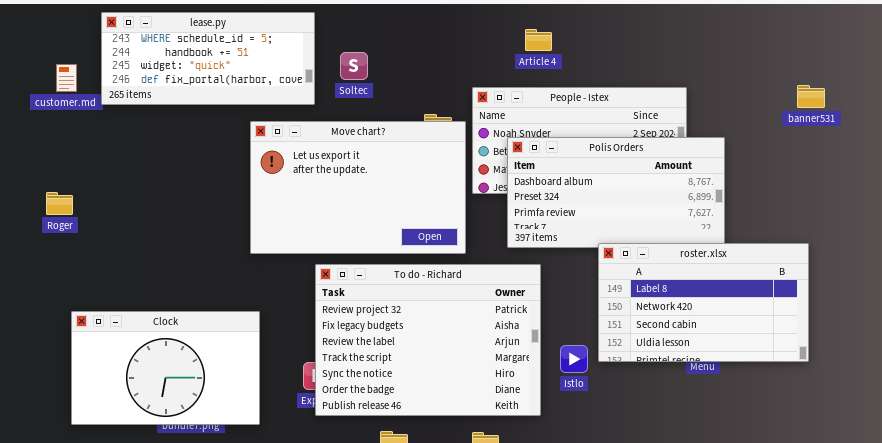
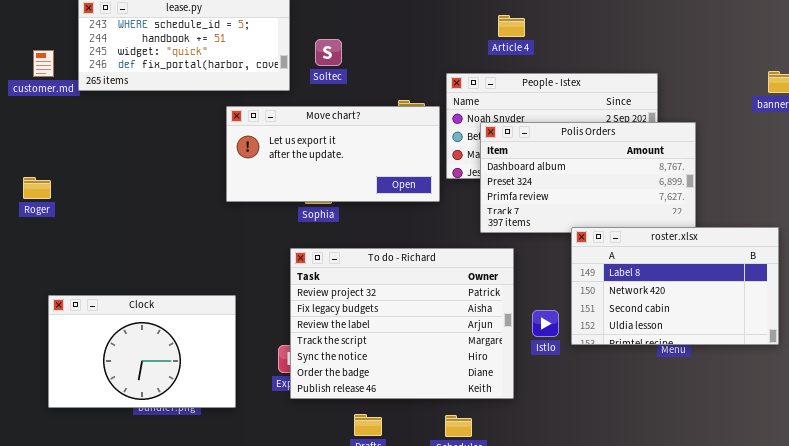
Move chart?: [250,121,466,254] -> [226,106,440,202], resized
Istlo: [560,345,588,373] -> [532,310,559,337], moved

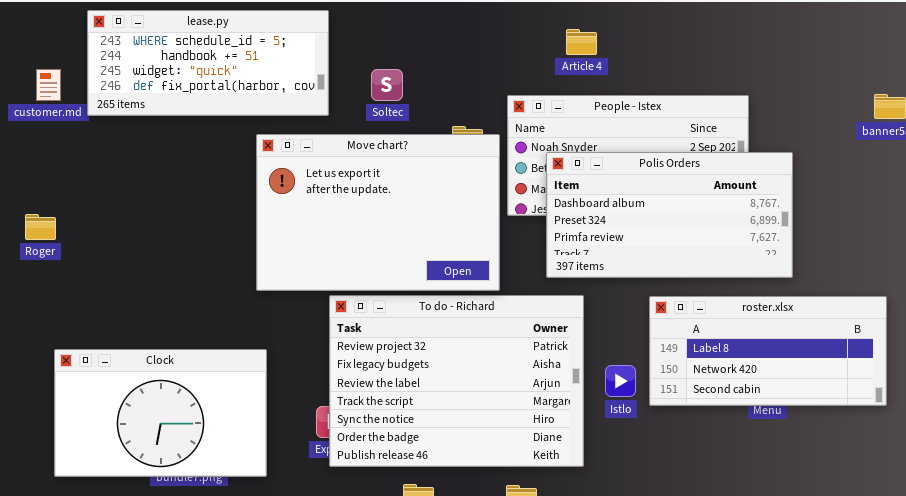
Soltec: [315,39,342,66] -> [371,69,403,101], moved
Move chart?: [226,106,440,202] -> [256,134,500,291], resized
roster.xlsx: [571,227,779,345] -> [649,296,887,406], resized

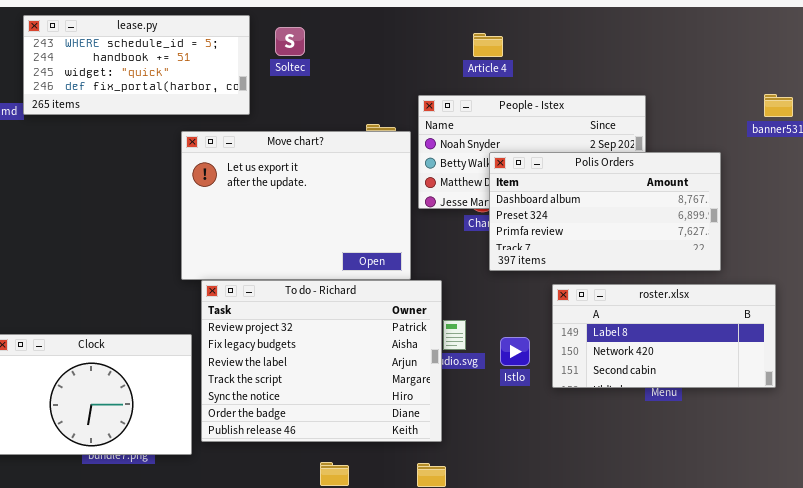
Soltec: [371,69,403,101] -> [275,27,305,56], moved
Polis Orders: [546,152,793,278] -> [489,152,721,271], moved
To do - Richard: [329,295,584,467] -> [201,280,442,442], moved
Istlo: [605,365,636,397] -> [500,337,530,366], moved

